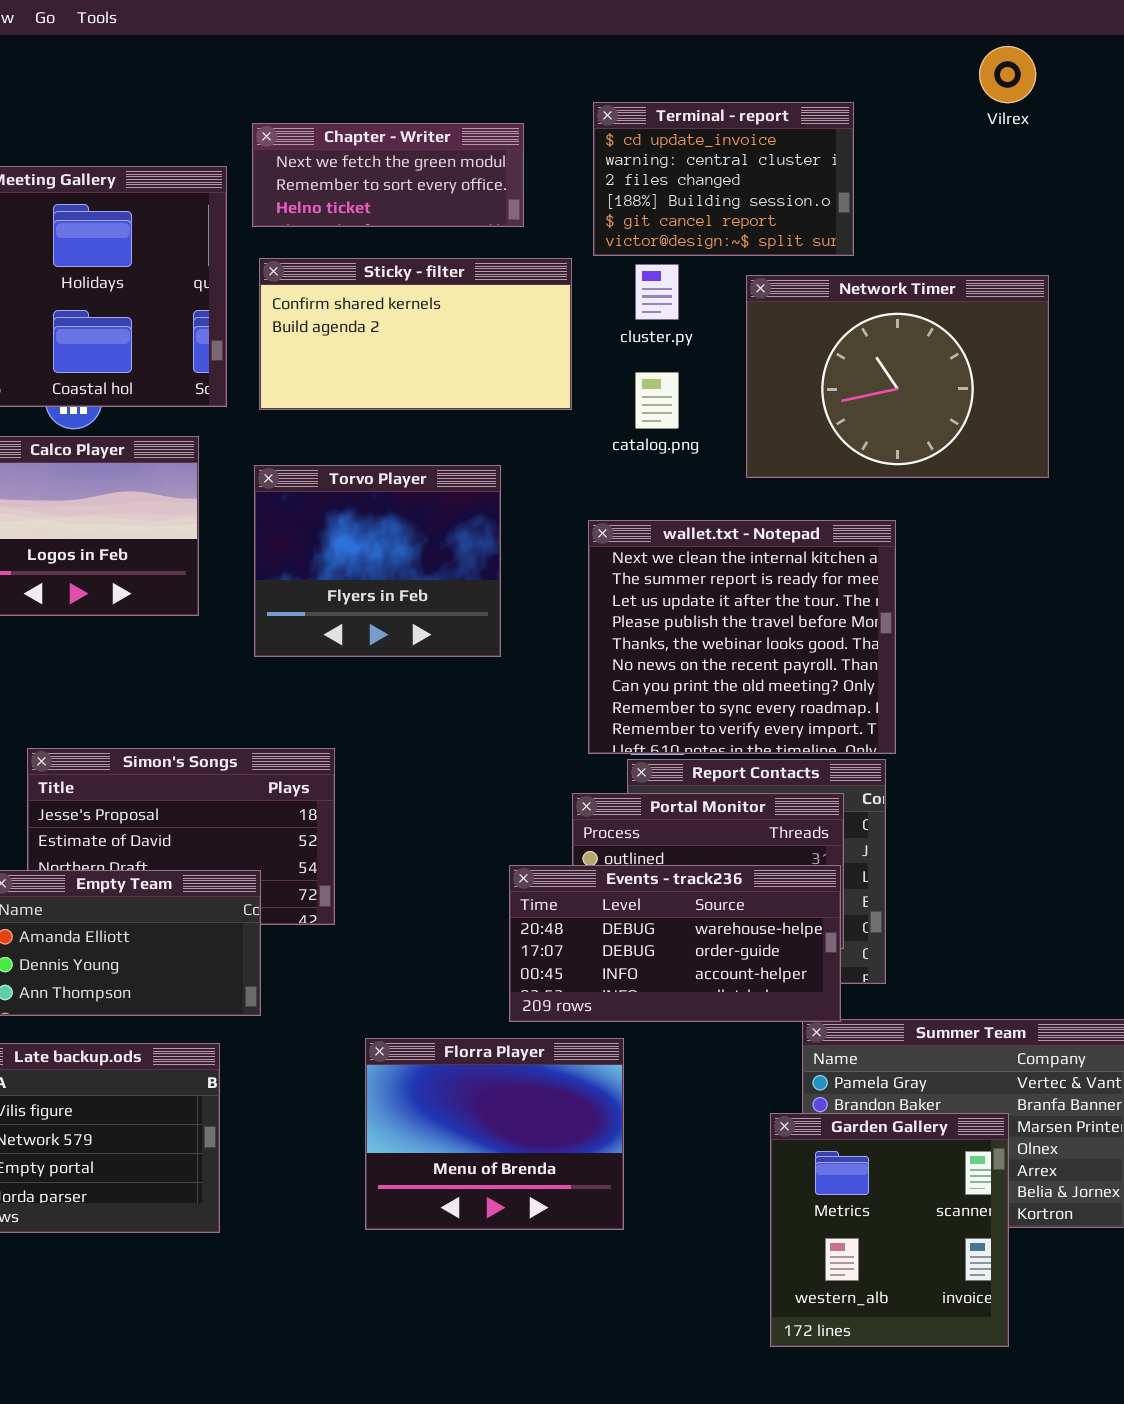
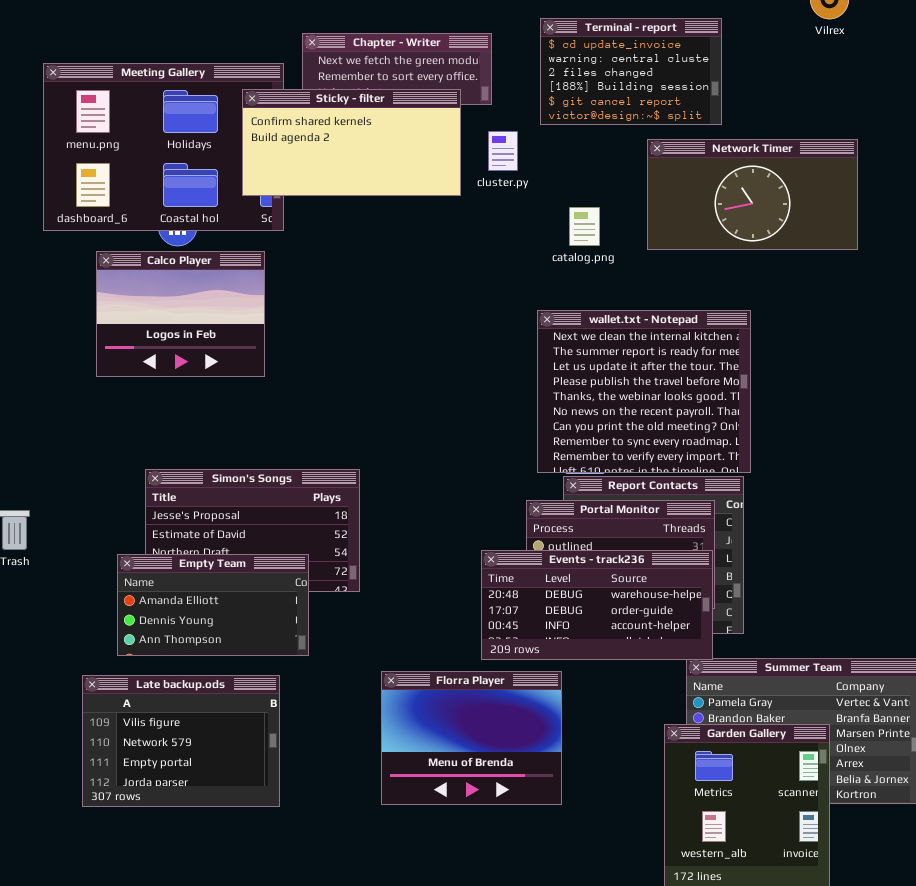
Sticky - filter: [259,258,572,410] -> [242,89,461,196], moved
cluster.py: [635,264,679,320] -> [488,131,518,171], moved
Network Timer: [746,275,1049,478] -> [647,139,858,250], resized
Torvo Player: [254,465,501,657] -> none, closed

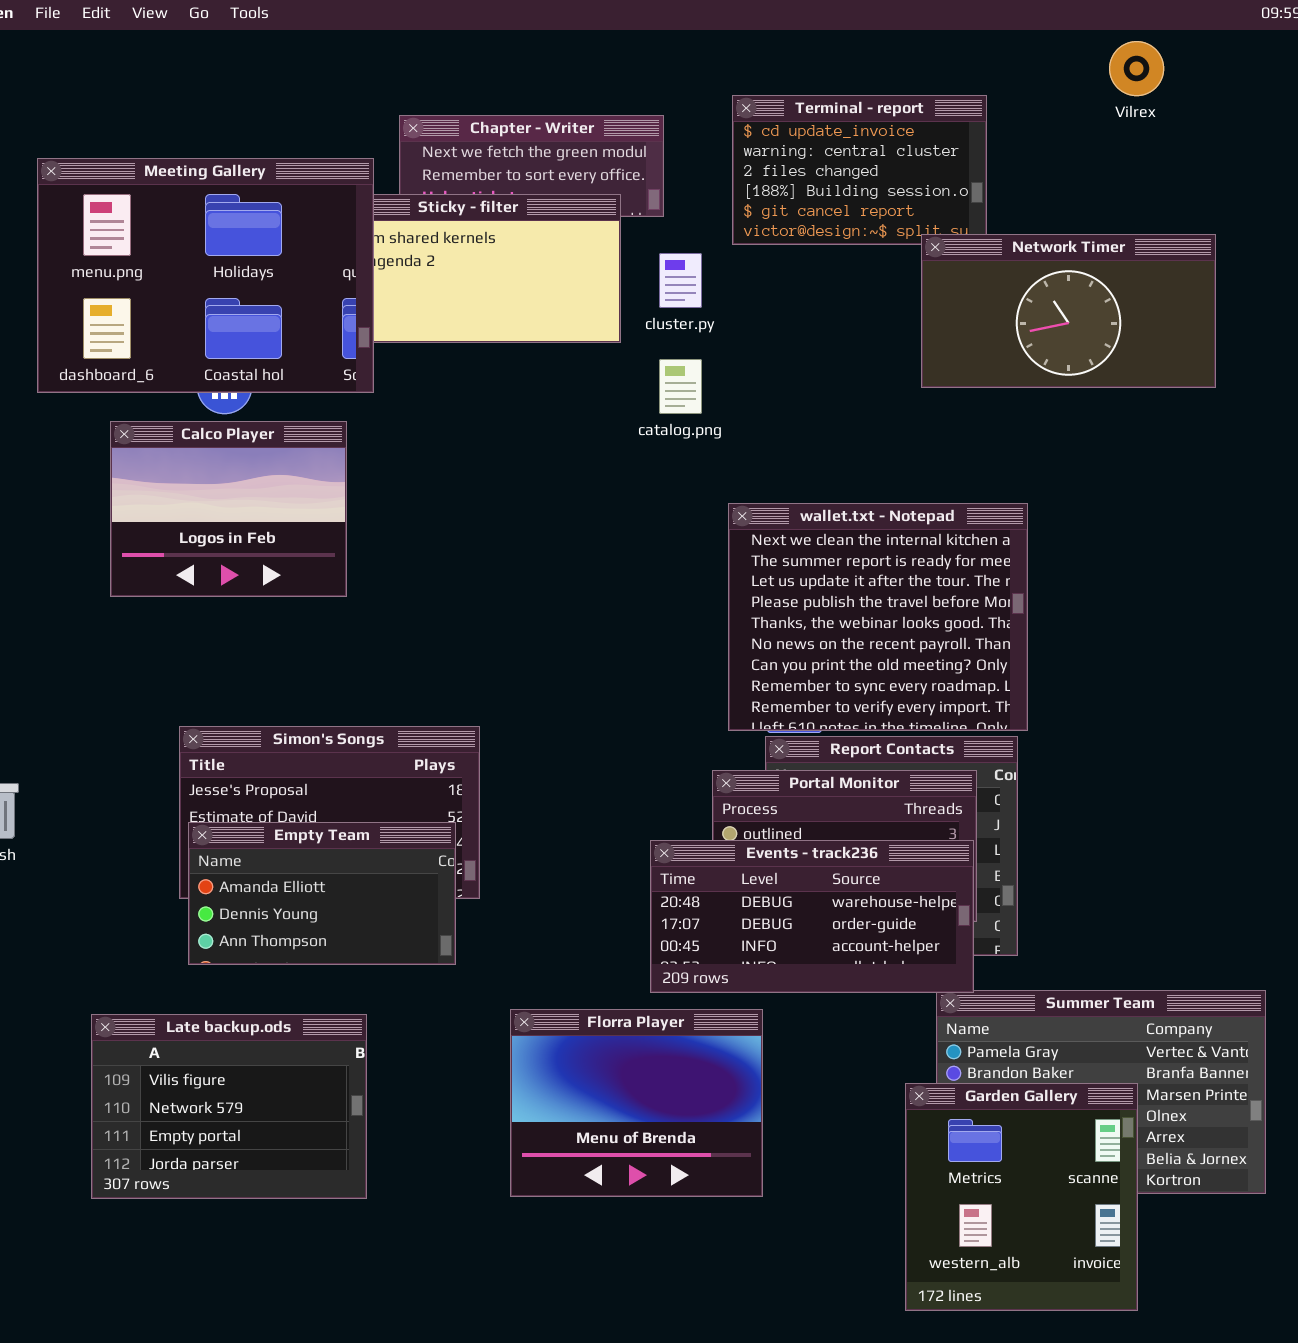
Meeting Gallery: [43,63,284,231] -> [37,158,374,393], raised
Network Timer: [647,139,858,250] -> [921,234,1216,388], moved
catalog.png: [569,207,600,246] -> [659,359,702,414], moved
Empty Team: [117,554,309,656] -> [188,822,456,965], moved

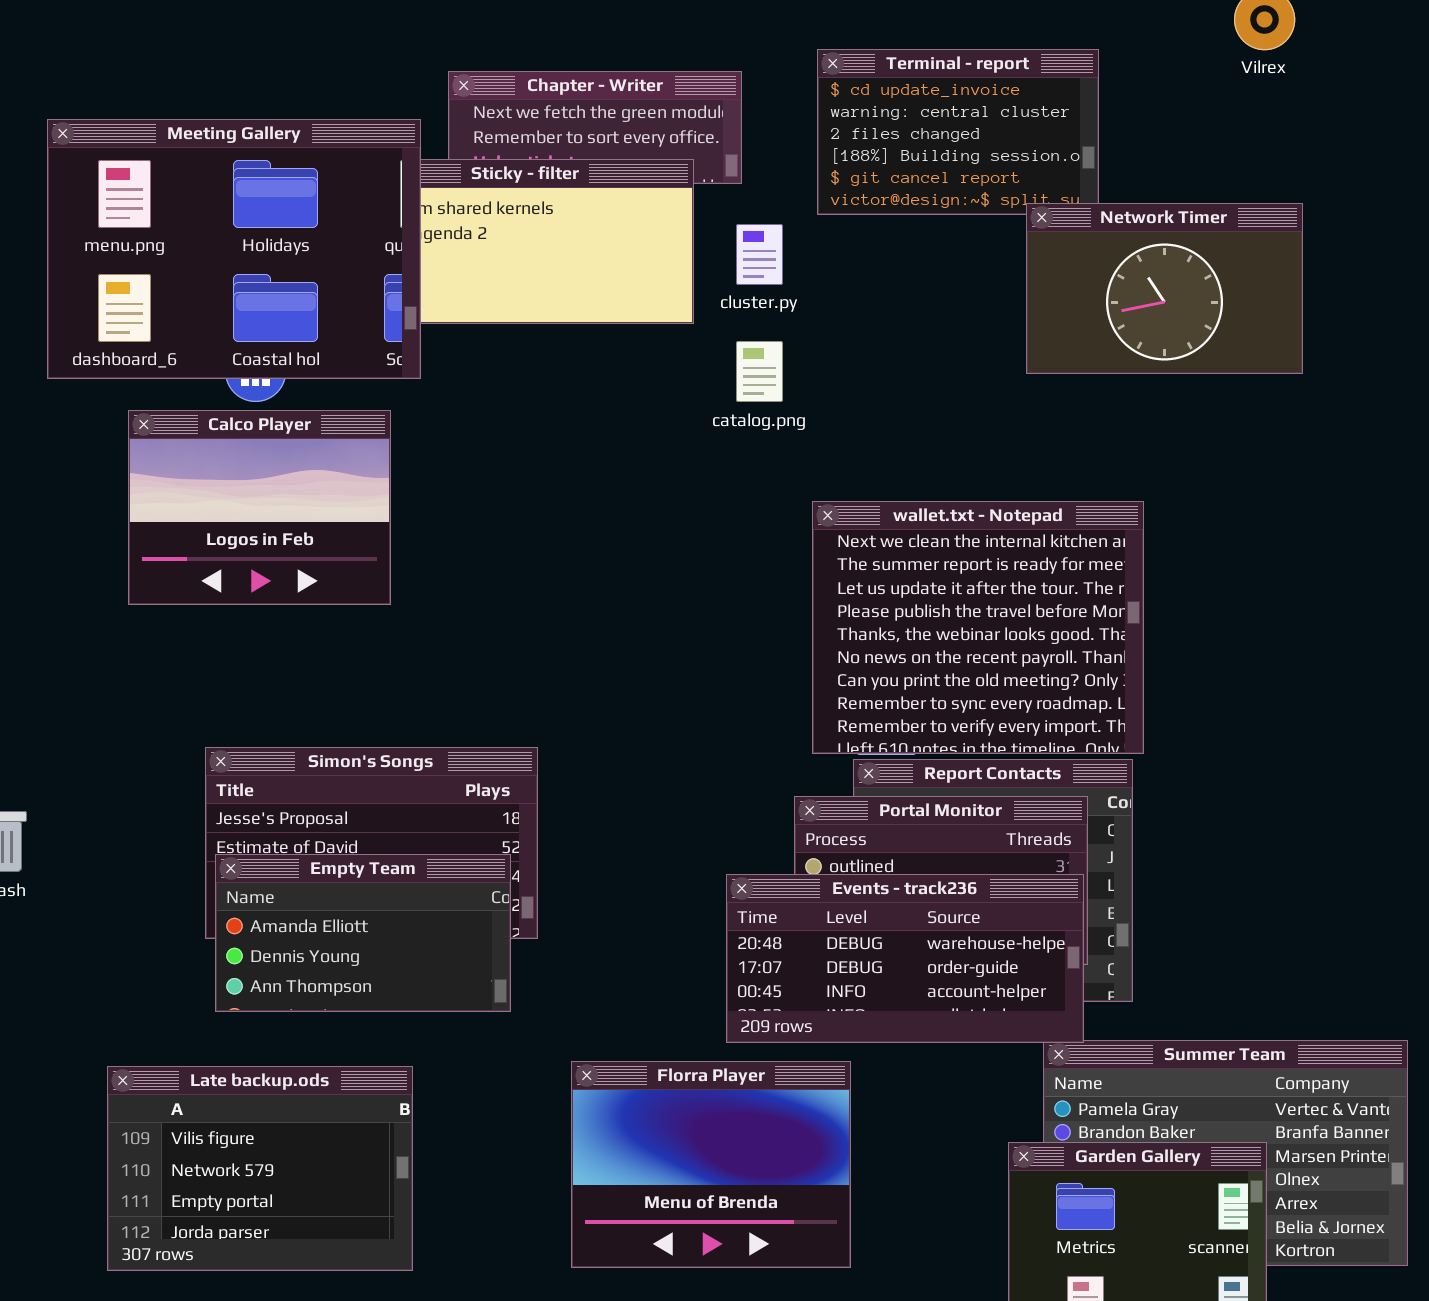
Network Timer: [921,234,1216,388] -> [1026,203,1303,374], resized

